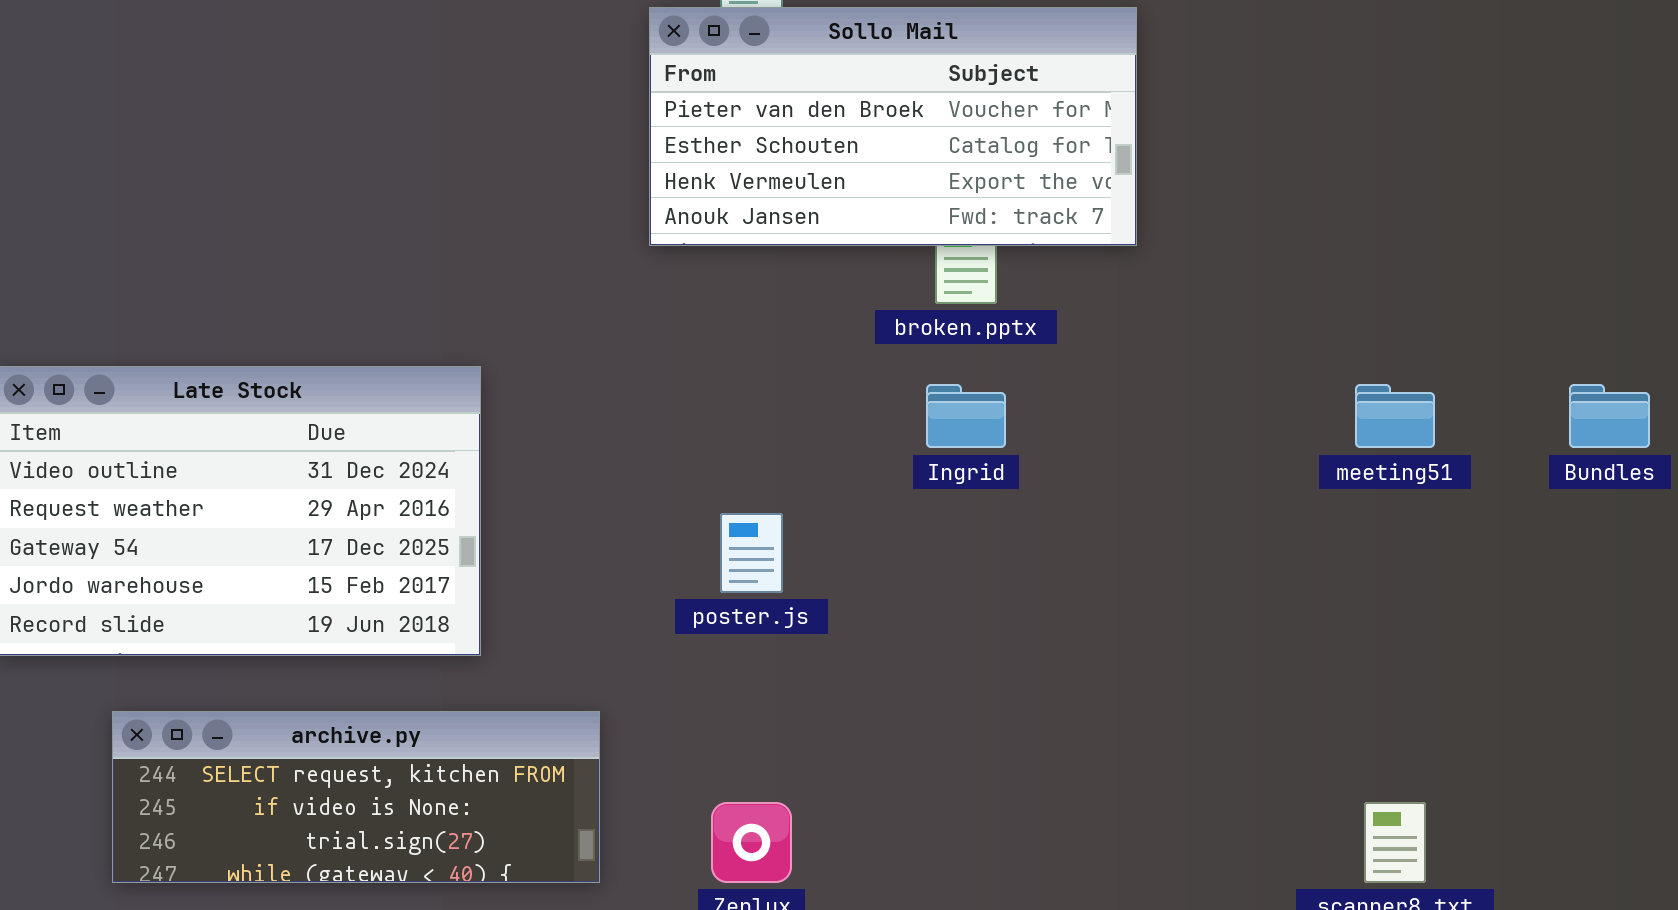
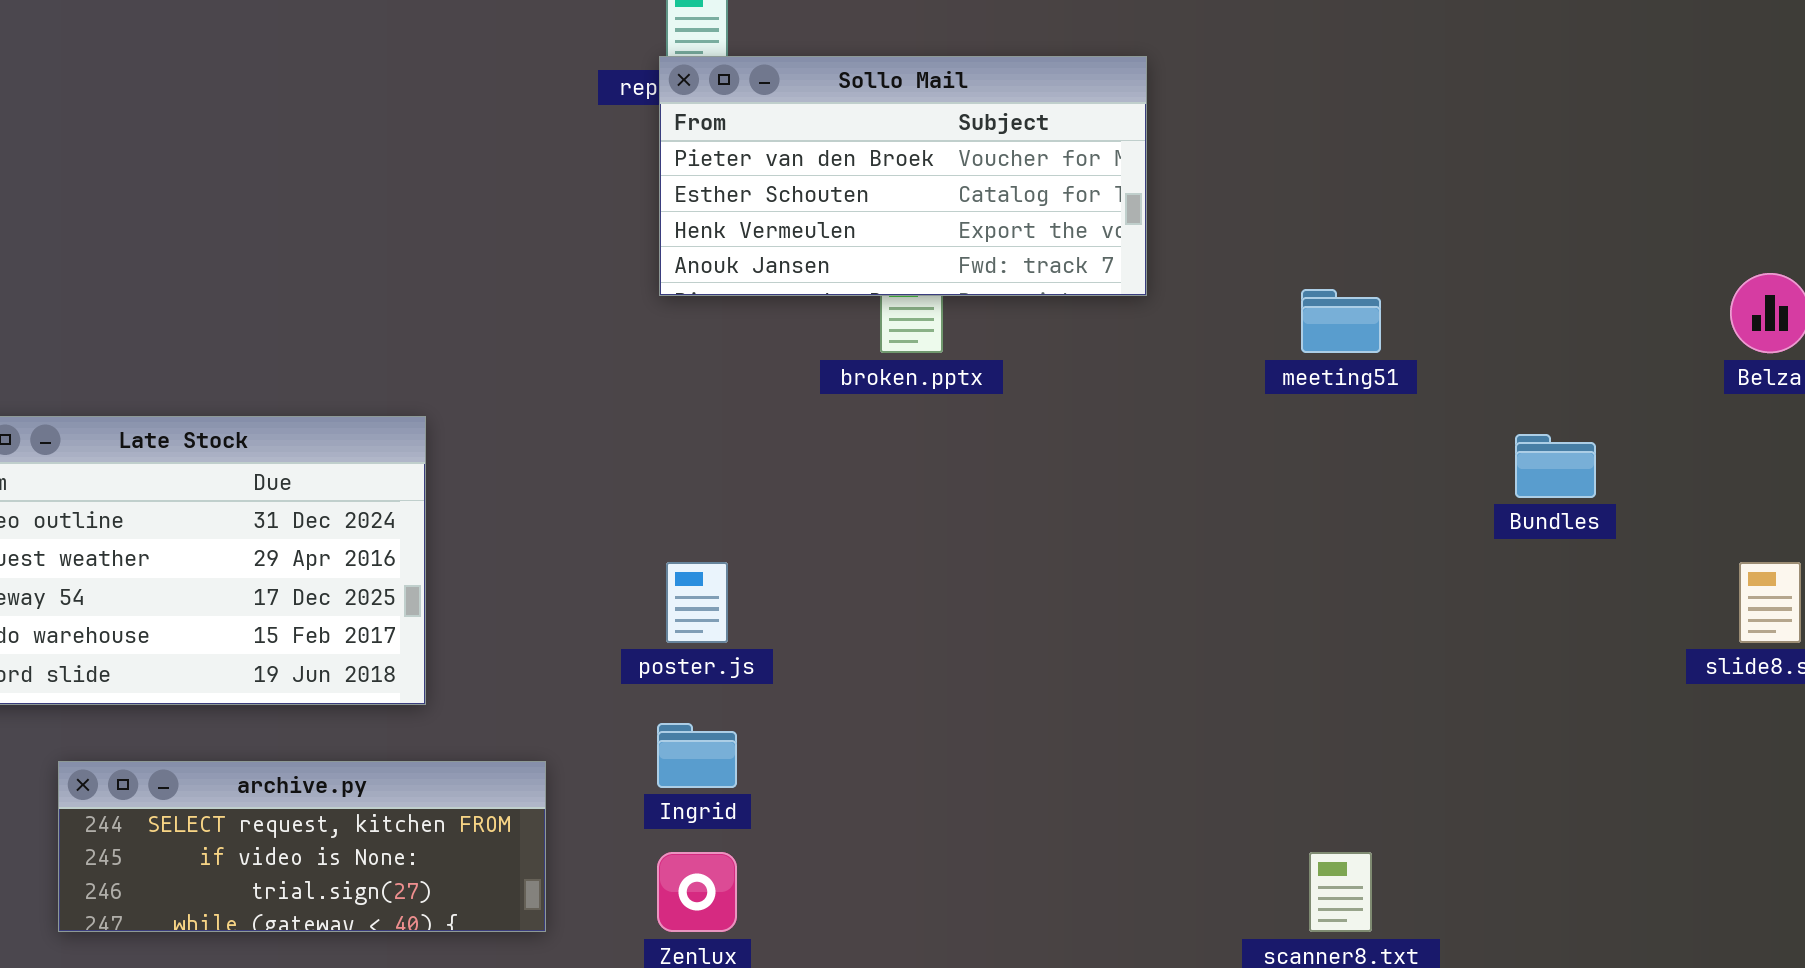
Sollo Mail: [649,7,1137,246] -> [659,56,1147,296], moved
Ingrid: [926,384,1006,448] -> [657,723,737,788], moved
meeting51: [1355,384,1435,448] -> [1301,289,1381,353], moved

